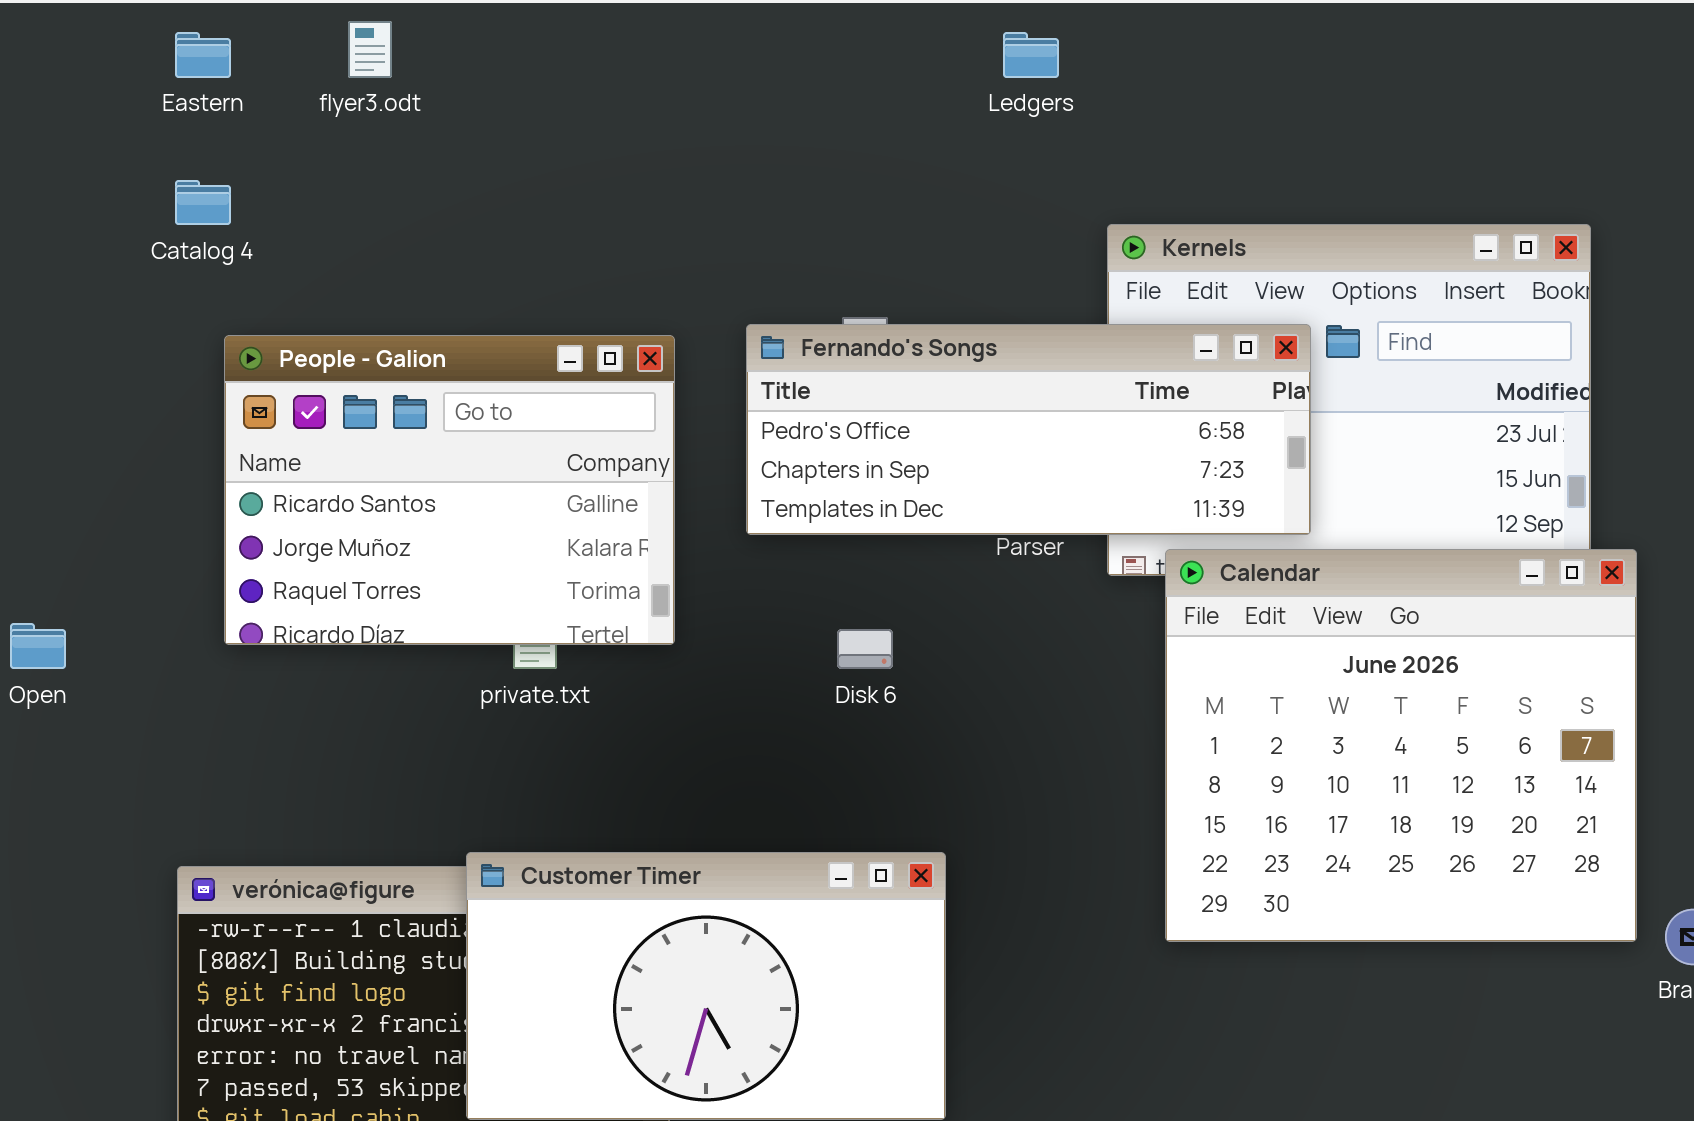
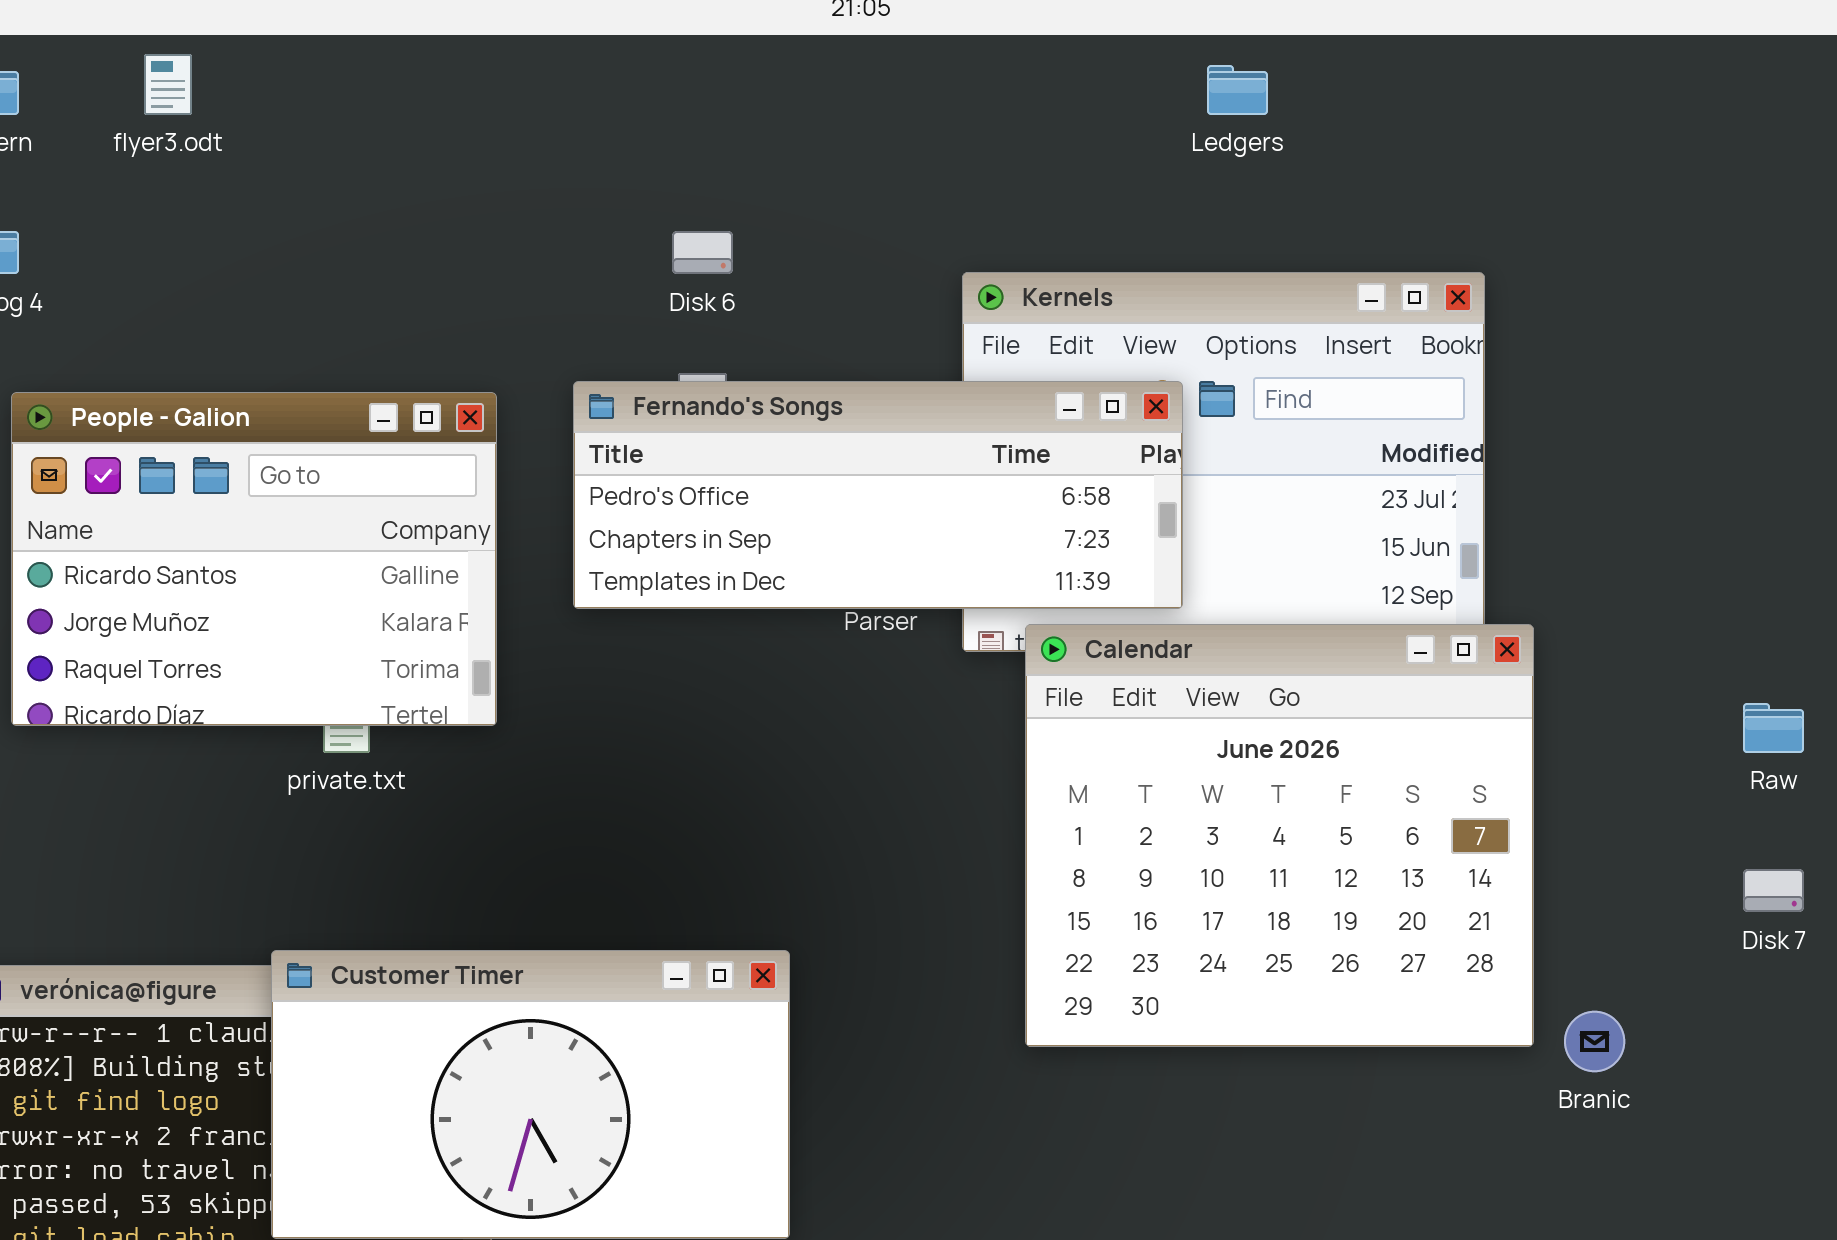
Ledgers: [1003,32,1059,78] -> [1207,65,1268,115], moved
Disk 6: [837,629,893,669] -> [672,231,733,274], moved

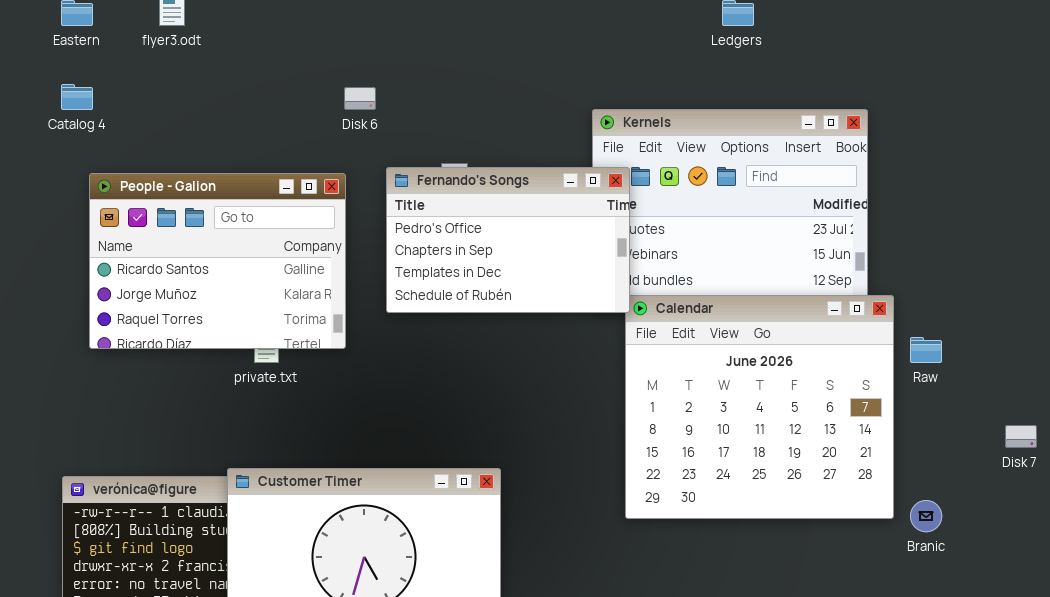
Disk 6: [672,231,733,274] -> [344,87,376,110], moved
Fernando's Songs: [573,381,1183,609] -> [386,167,630,313], resized
Raw: [1743,703,1804,753] -> [910,337,942,363], moved

